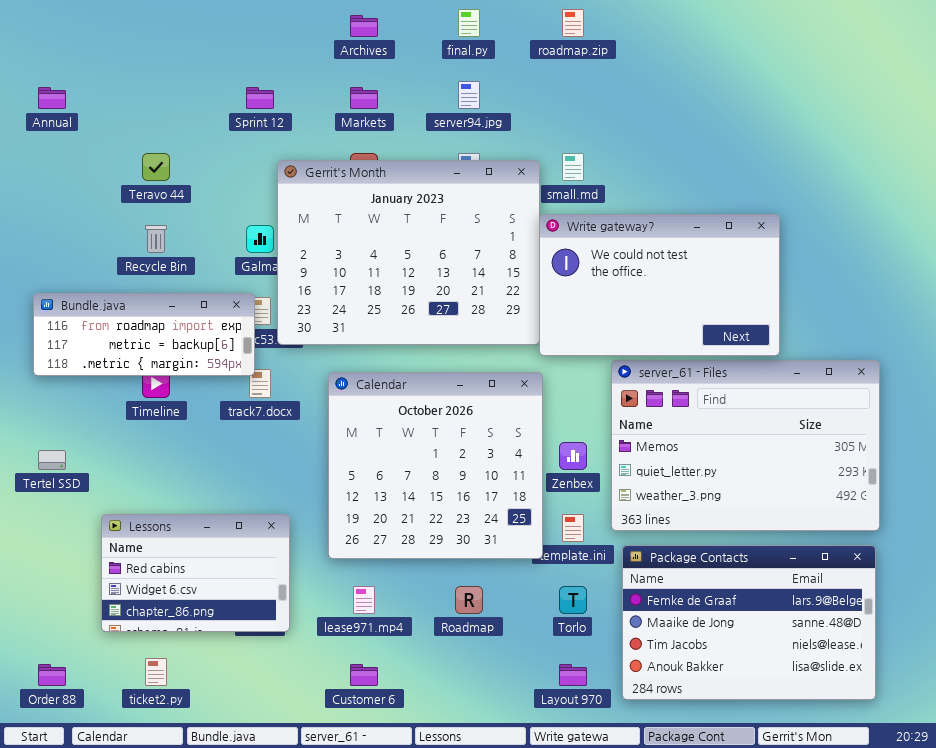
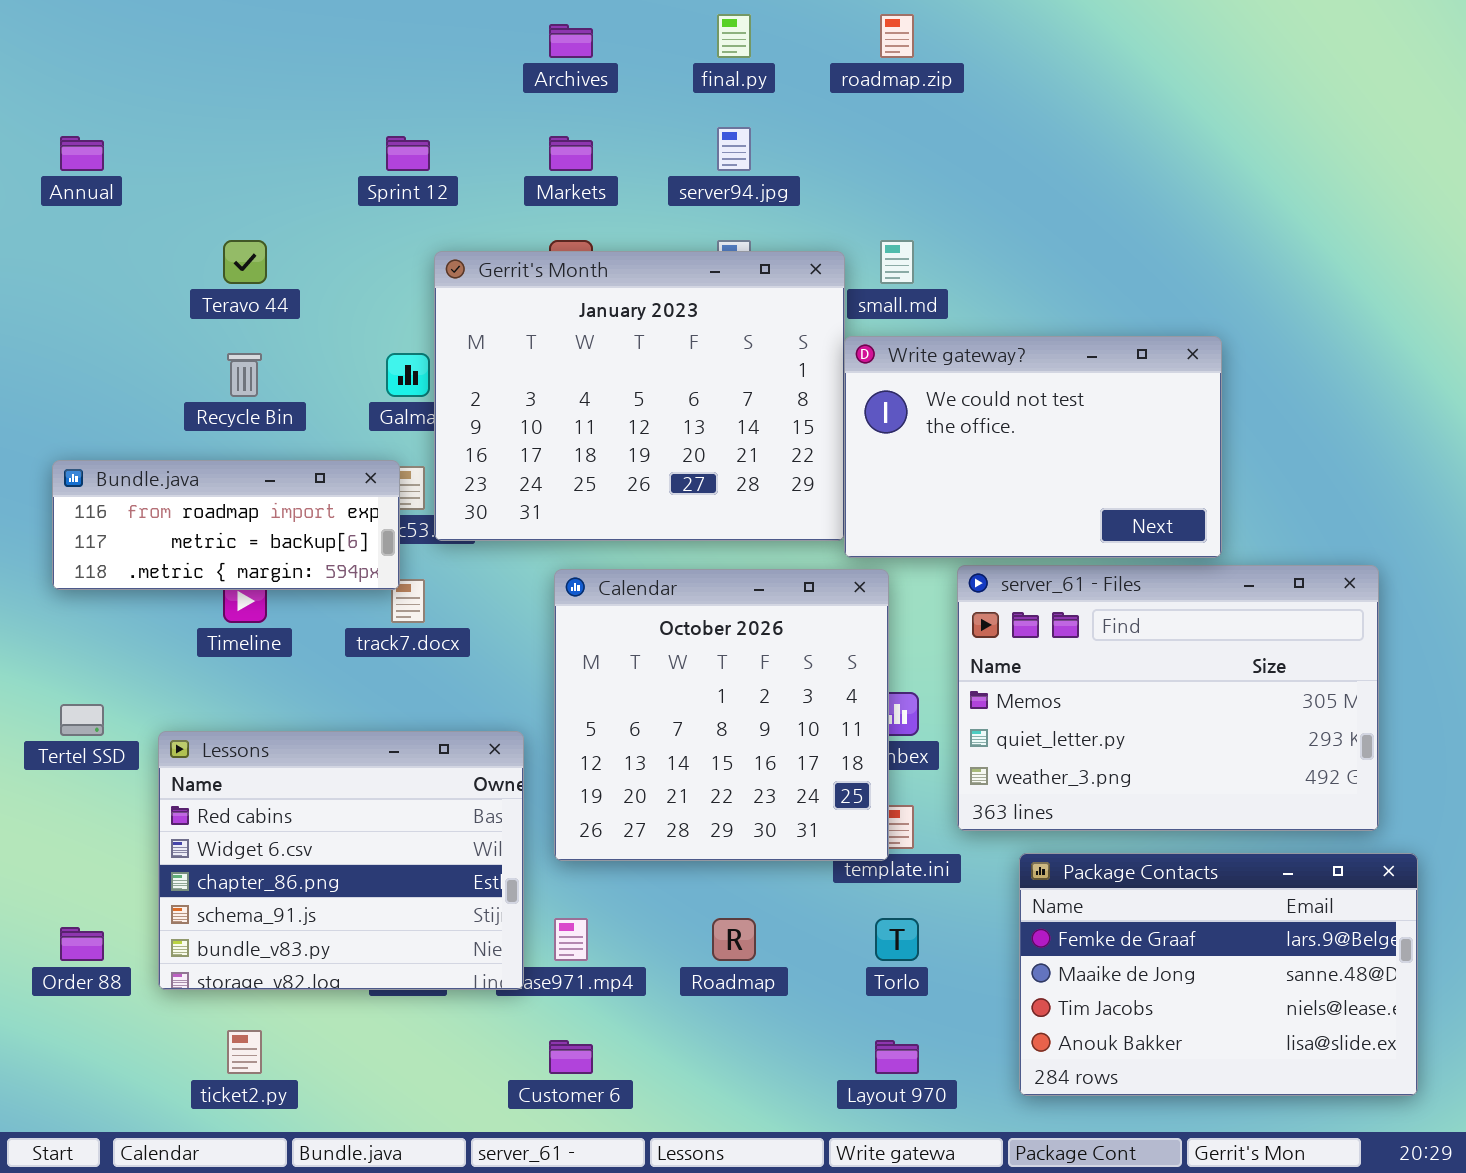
Calendar: [328,372,543,559] -> [554,569,889,861], moved
Lessons: [101,514,290,632] -> [158,731,524,990], resized
Package Contacts: [622,545,876,700] -> [1019,853,1418,1096], moved
Order 88: [38,664,66,686] -> [60,927,104,961], moved

